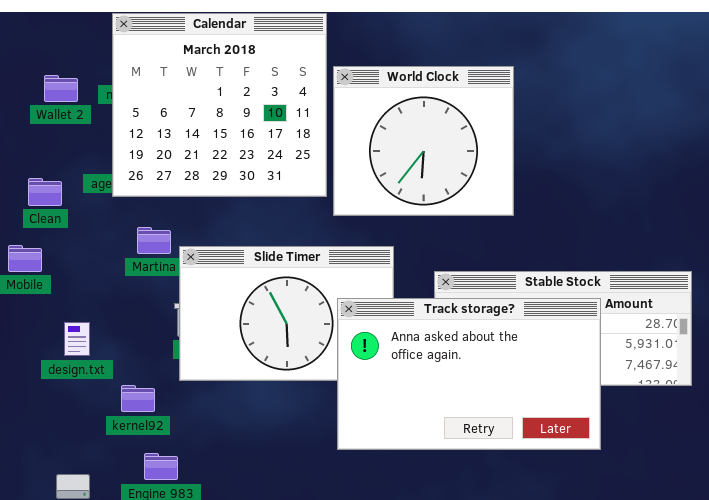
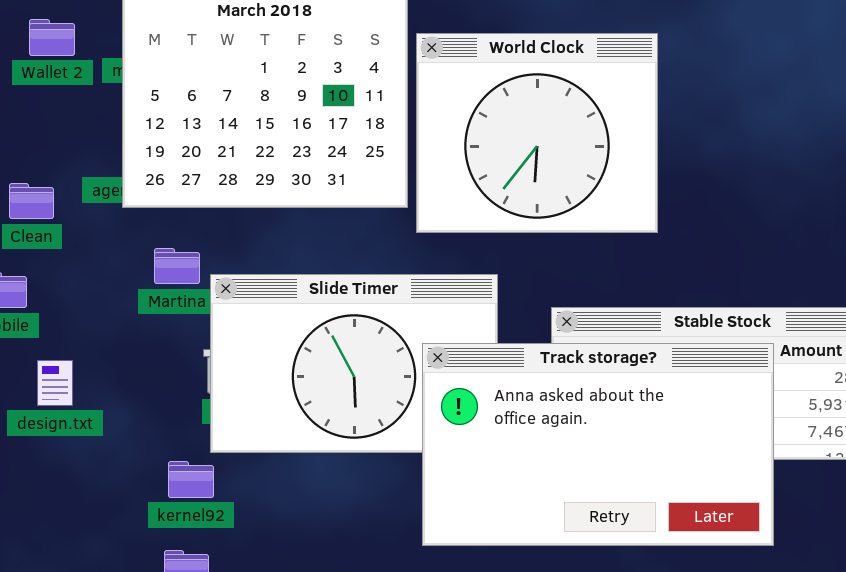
Wallet 2: [44,75,78,102] -> [29,19,75,56], moved
design.txt: [64,322,90,356] -> [37,360,73,406], moved
kernel92: [121,385,155,412] -> [168,461,214,498], moved

